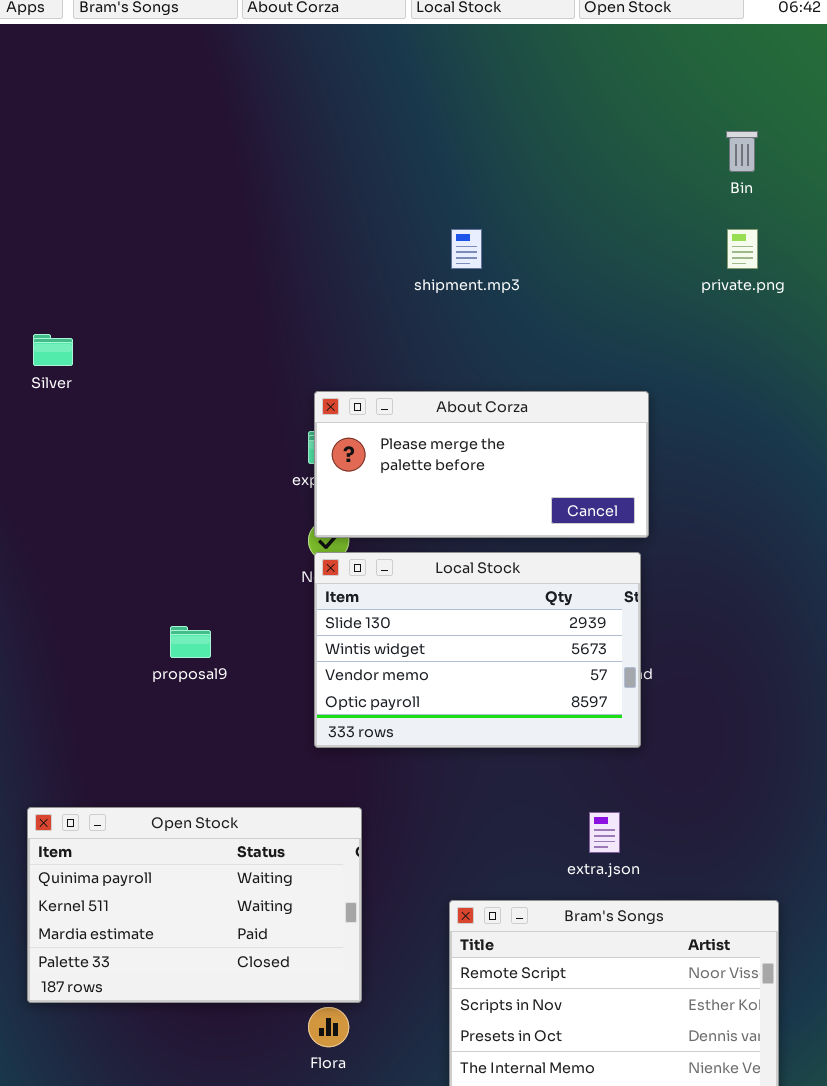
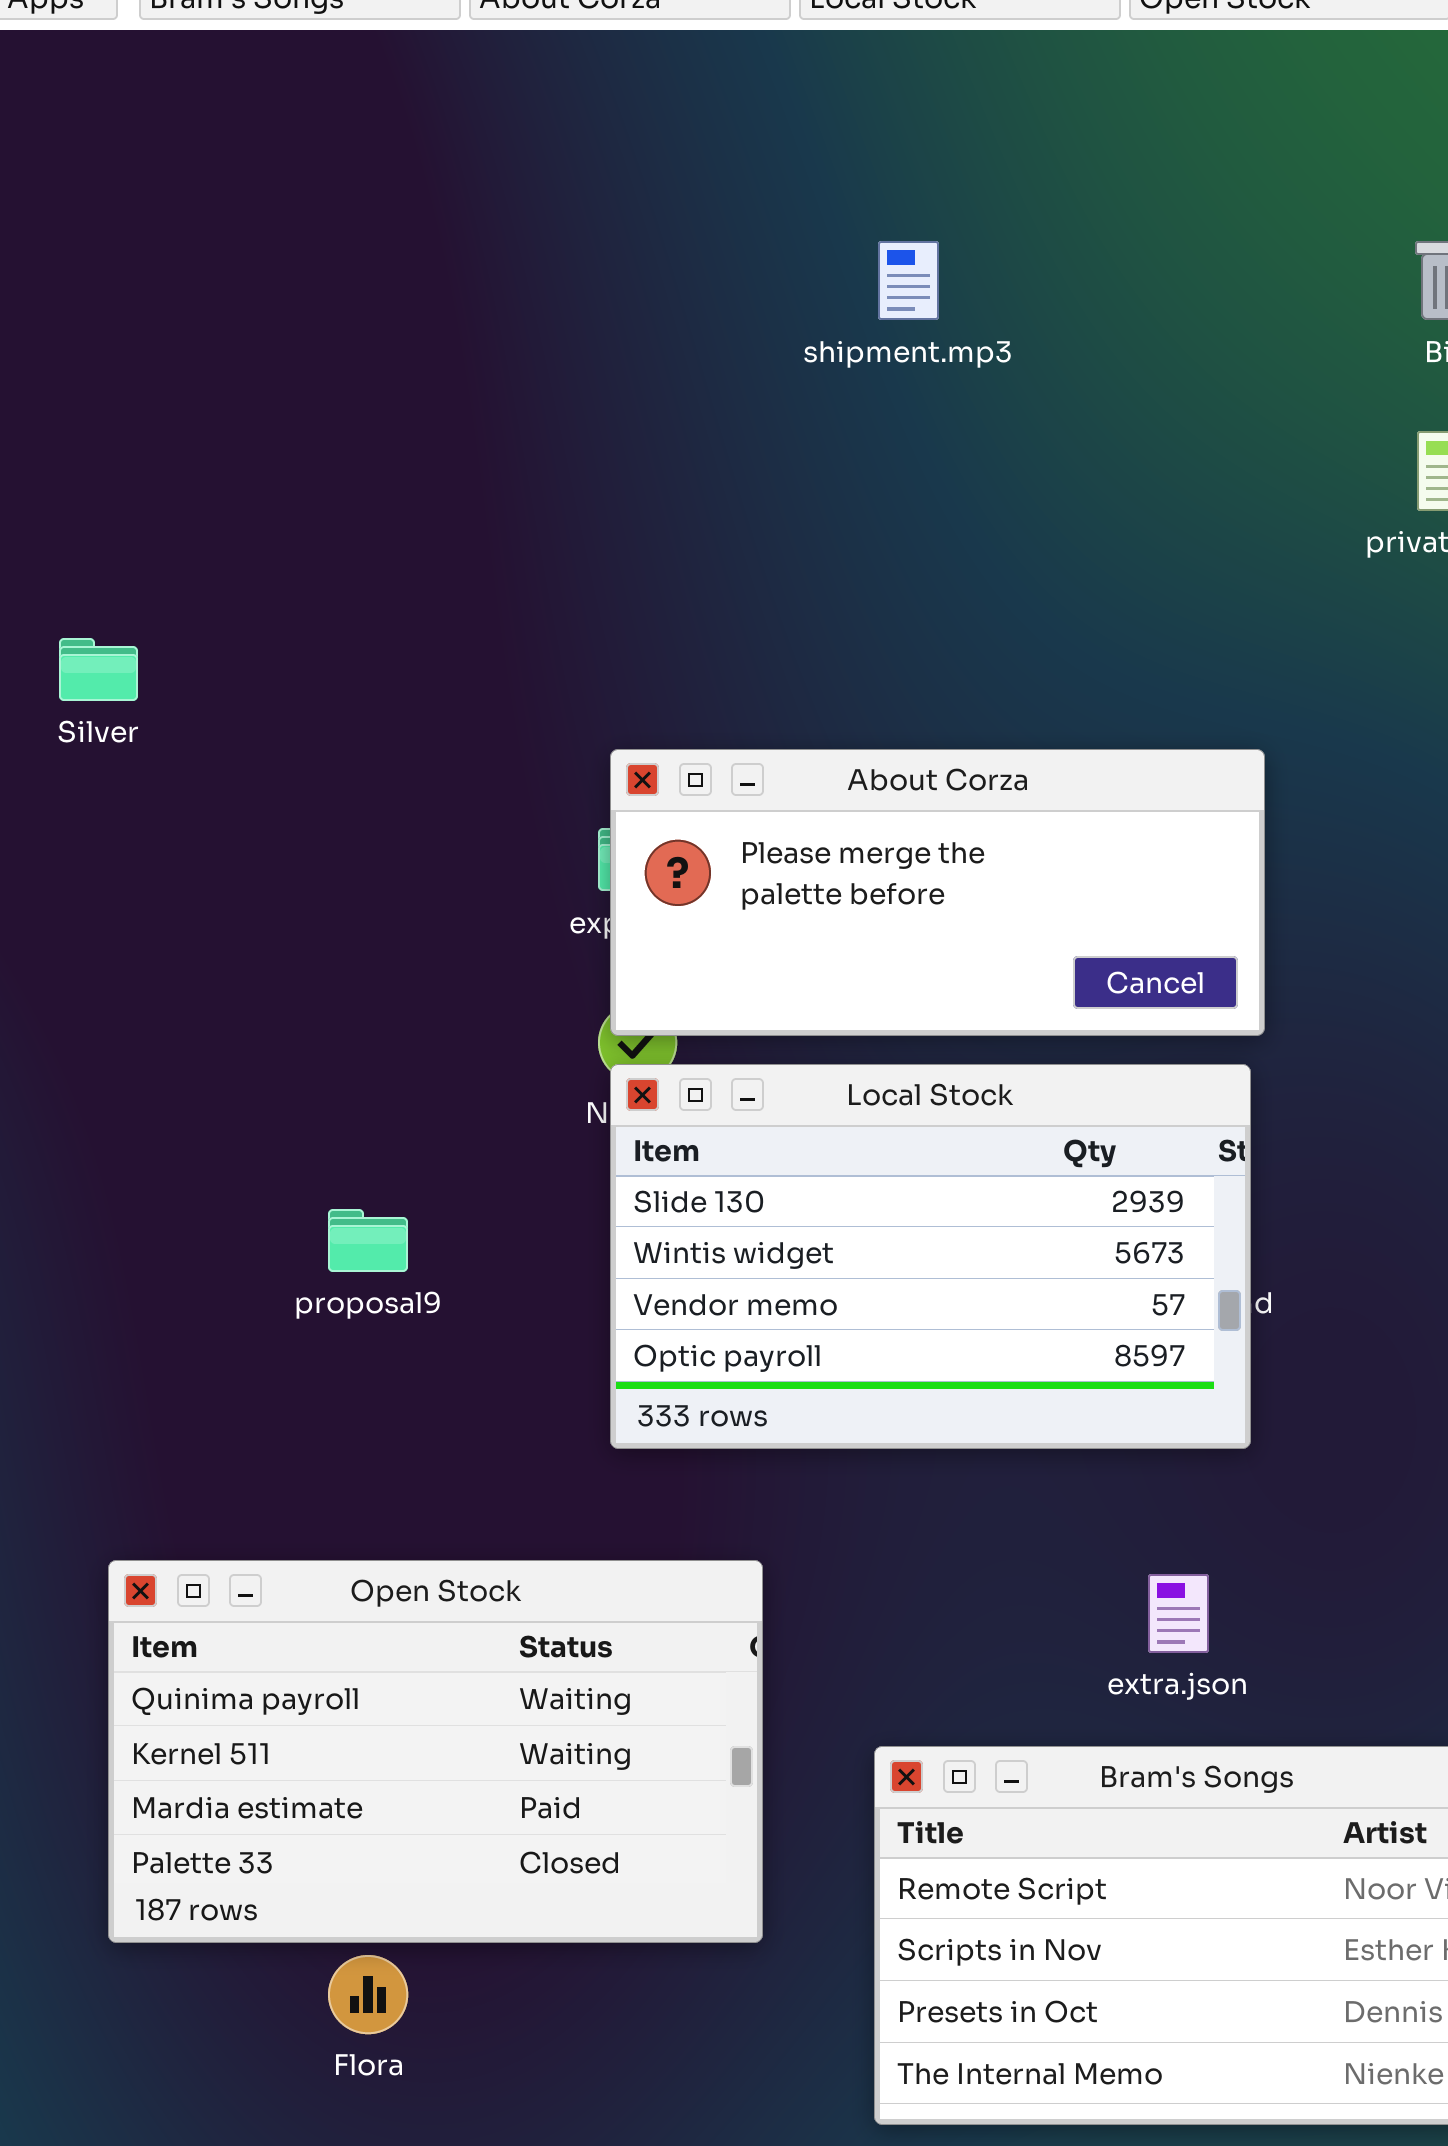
shipment.mp3: [451,229,482,269] -> [878,241,939,320], moved
Open Stock: [27,807,362,1003] -> [108,1560,763,1943], moved
Flora: [308,1007,349,1047] -> [328,1955,408,2034], moved

